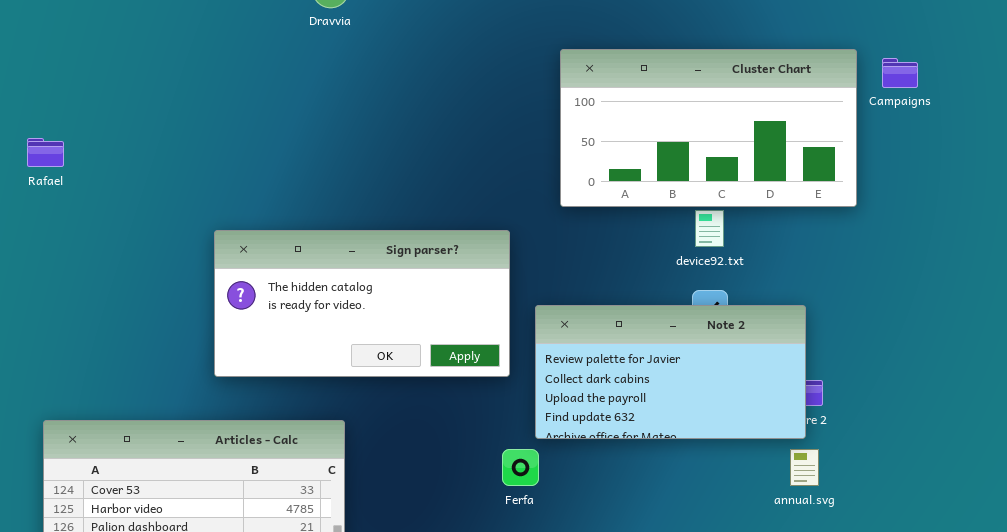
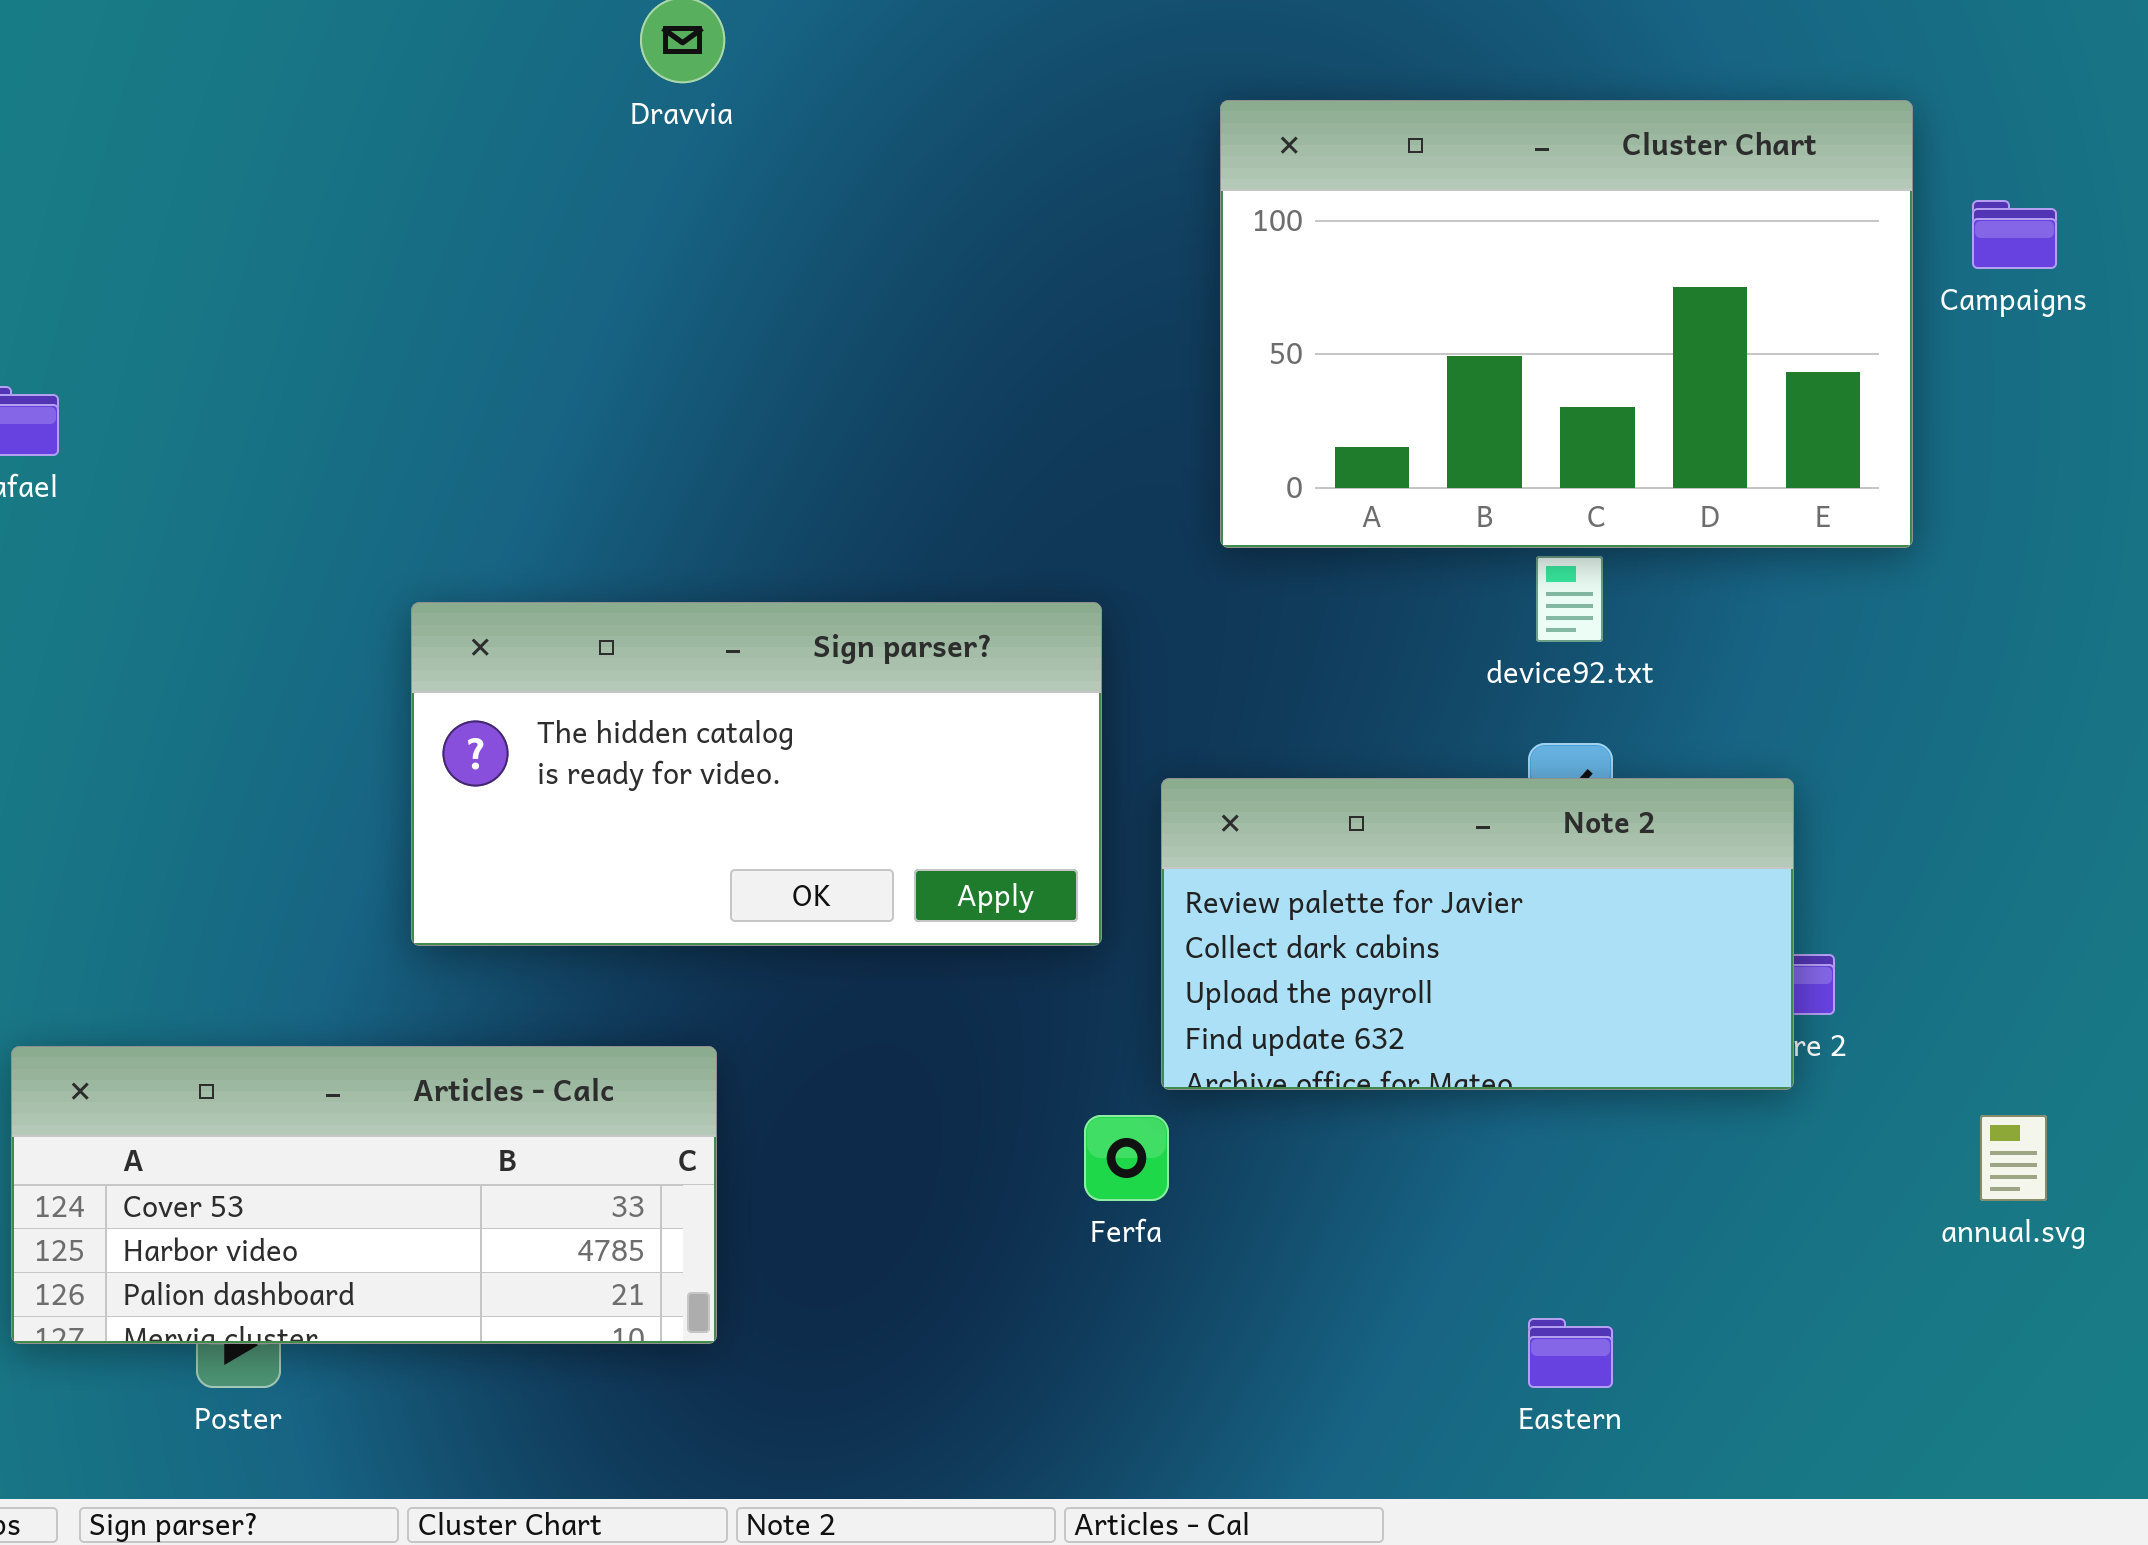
Cluster Chart: [560,49,857,207] -> [1220,100,1913,548], resized
annual.svg: [790,449,819,486] -> [1980,1115,2047,1201], moved

